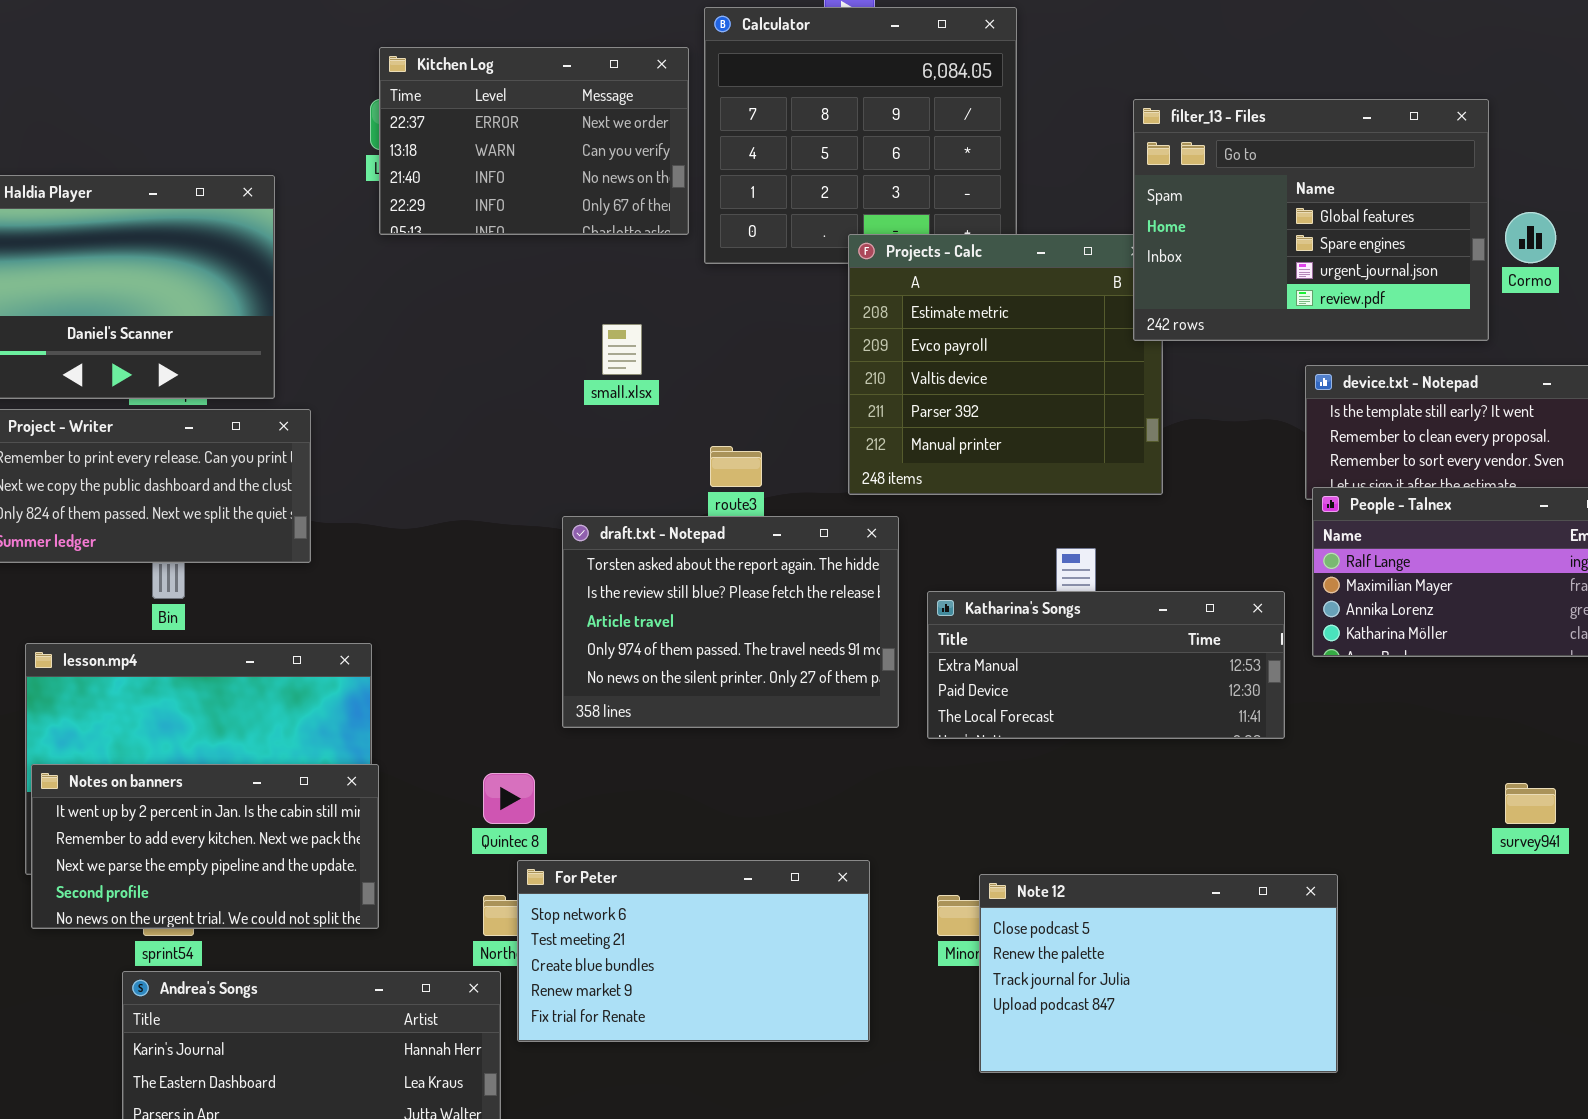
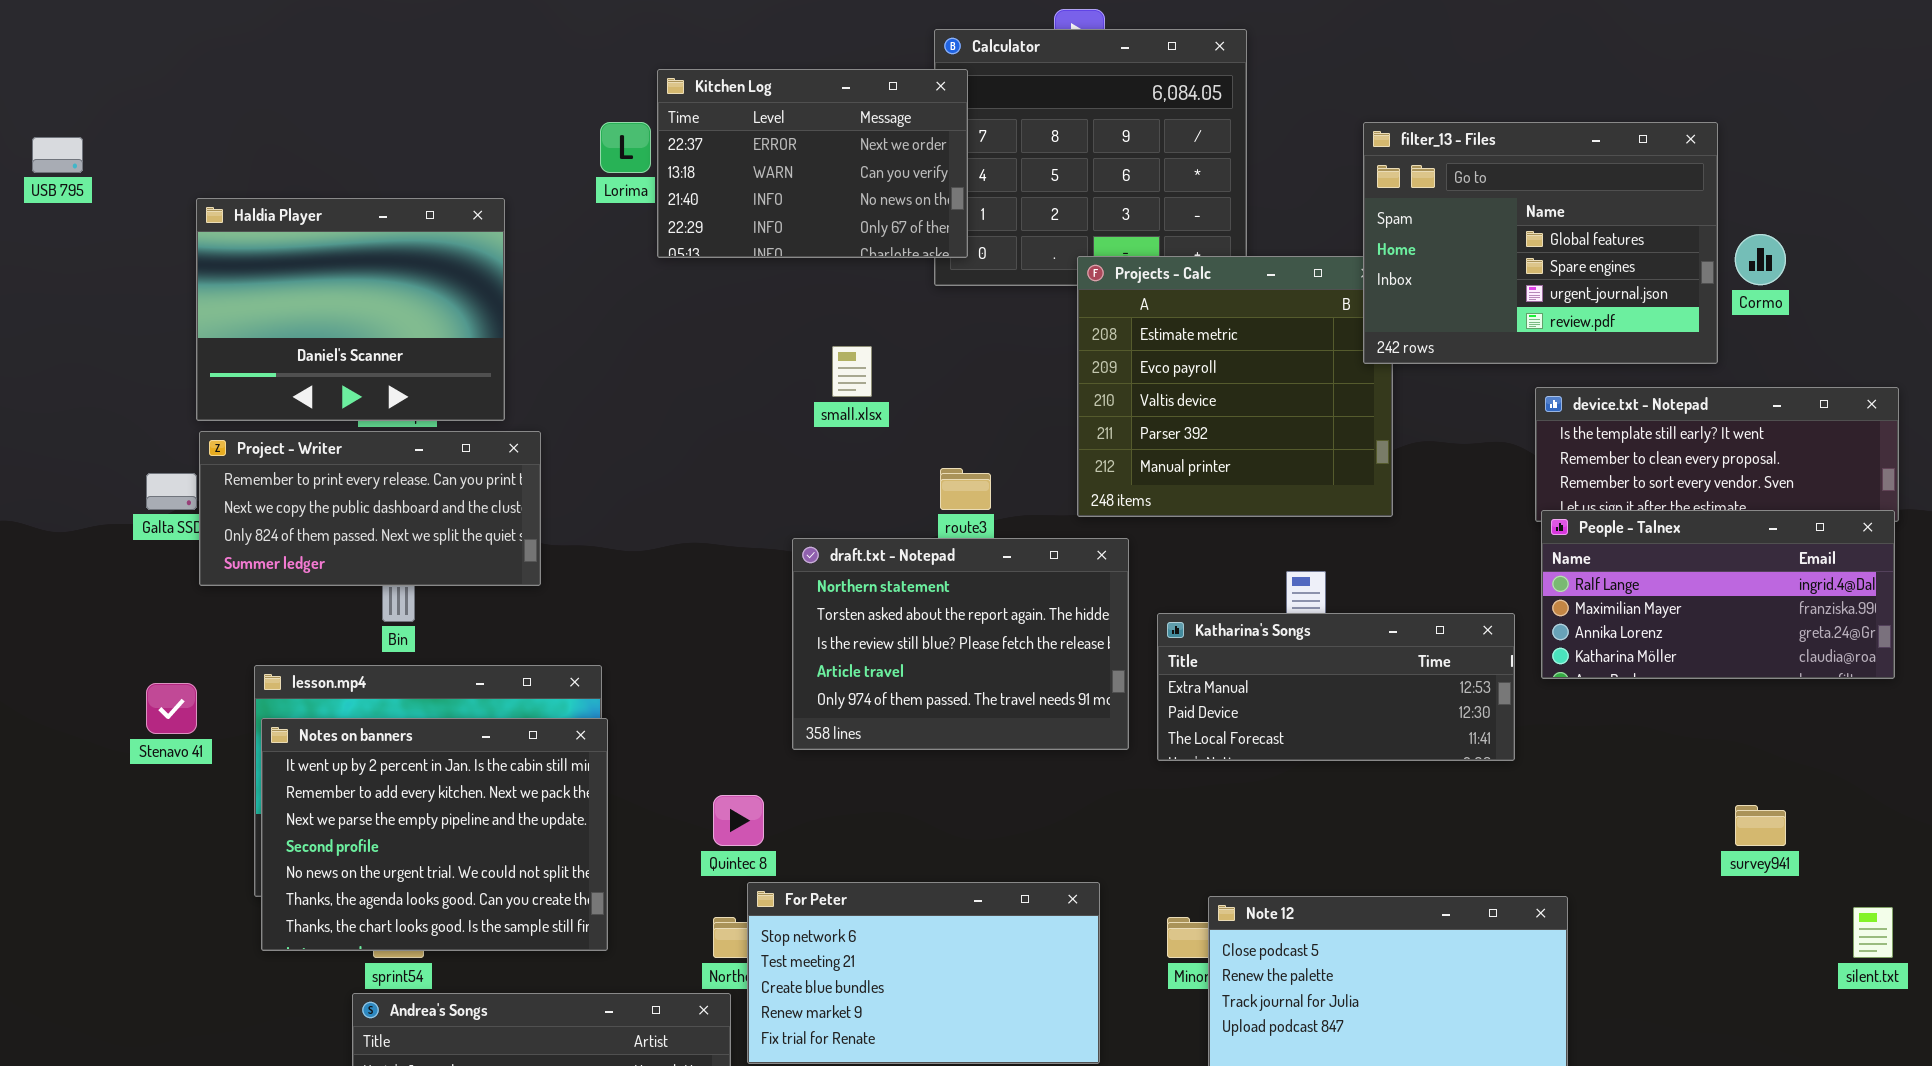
Kitchen Log: [379,47,689,235] -> [657,69,968,258], moved
draft.txt - Notepad: [562,516,899,728] -> [792,538,1129,750], scrolled up 1 row
Notes on banners: [31,764,379,929] -> [261,718,608,951], resized

